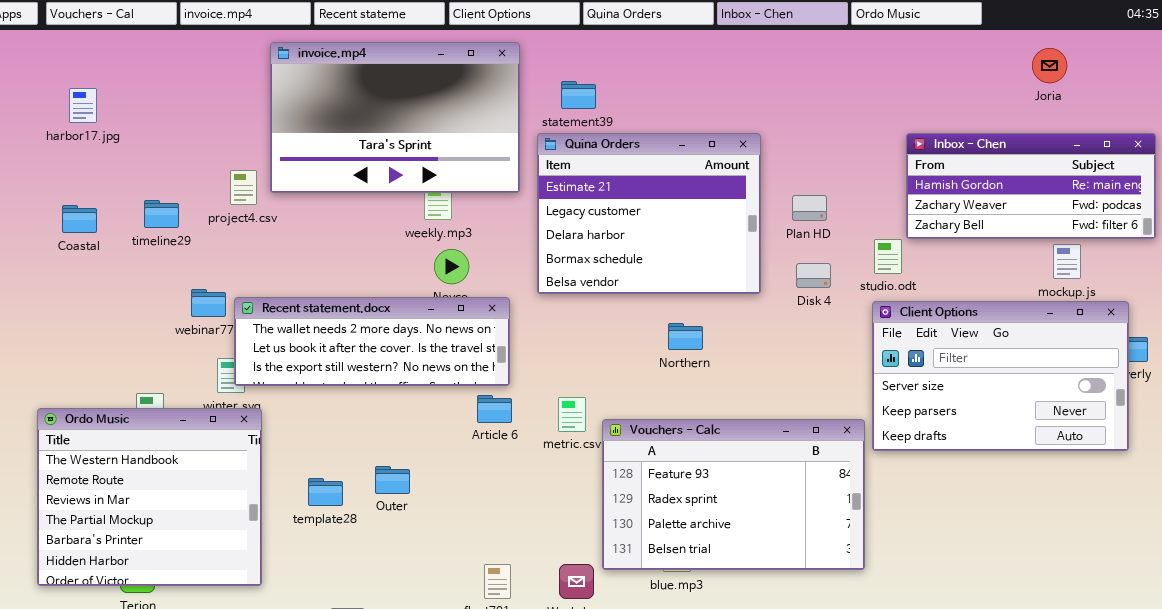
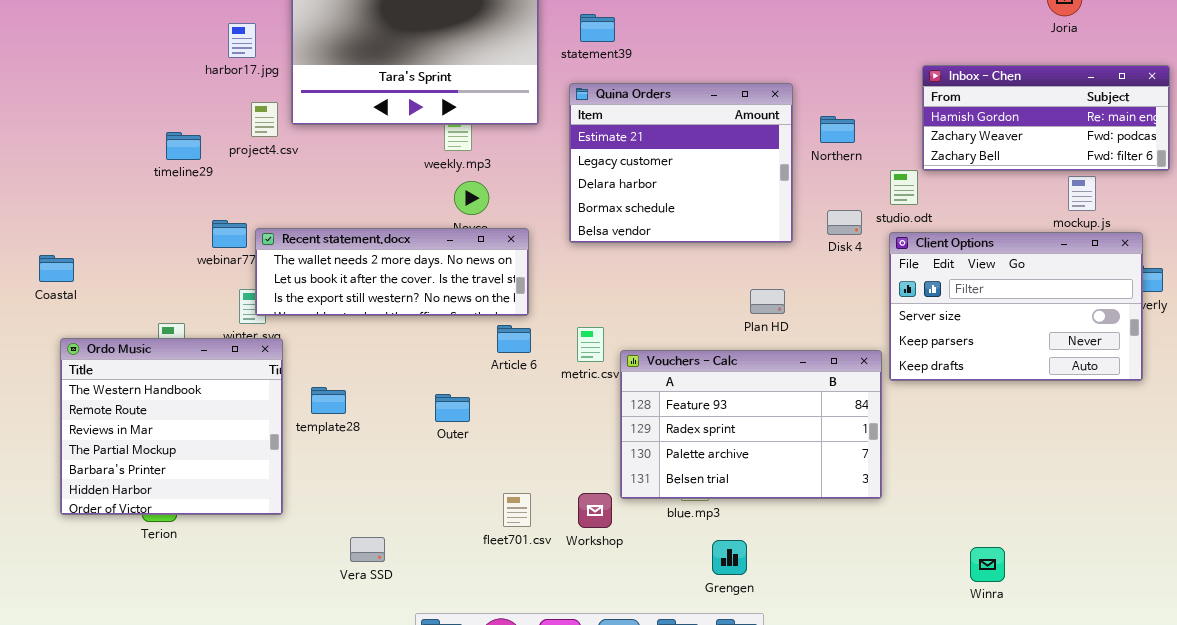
harbor17.jpg: [69,88,97,123] -> [228,23,256,58], moved
Quina Orders: [537,133,761,294] -> [569,83,793,243], moved
Plan HD: [792,195,827,221] -> [750,289,785,314], moved
Coastal: [62,205,97,233] -> [39,255,74,282], moved
Disk 4: [796,263,831,288] -> [827,210,862,235], moved
Northern: [668,323,703,350] -> [820,116,855,143], moved
Outer: [375,466,410,494] -> [435,394,470,422], moved
template28: [308,478,343,506] -> [311,387,346,414], moved

